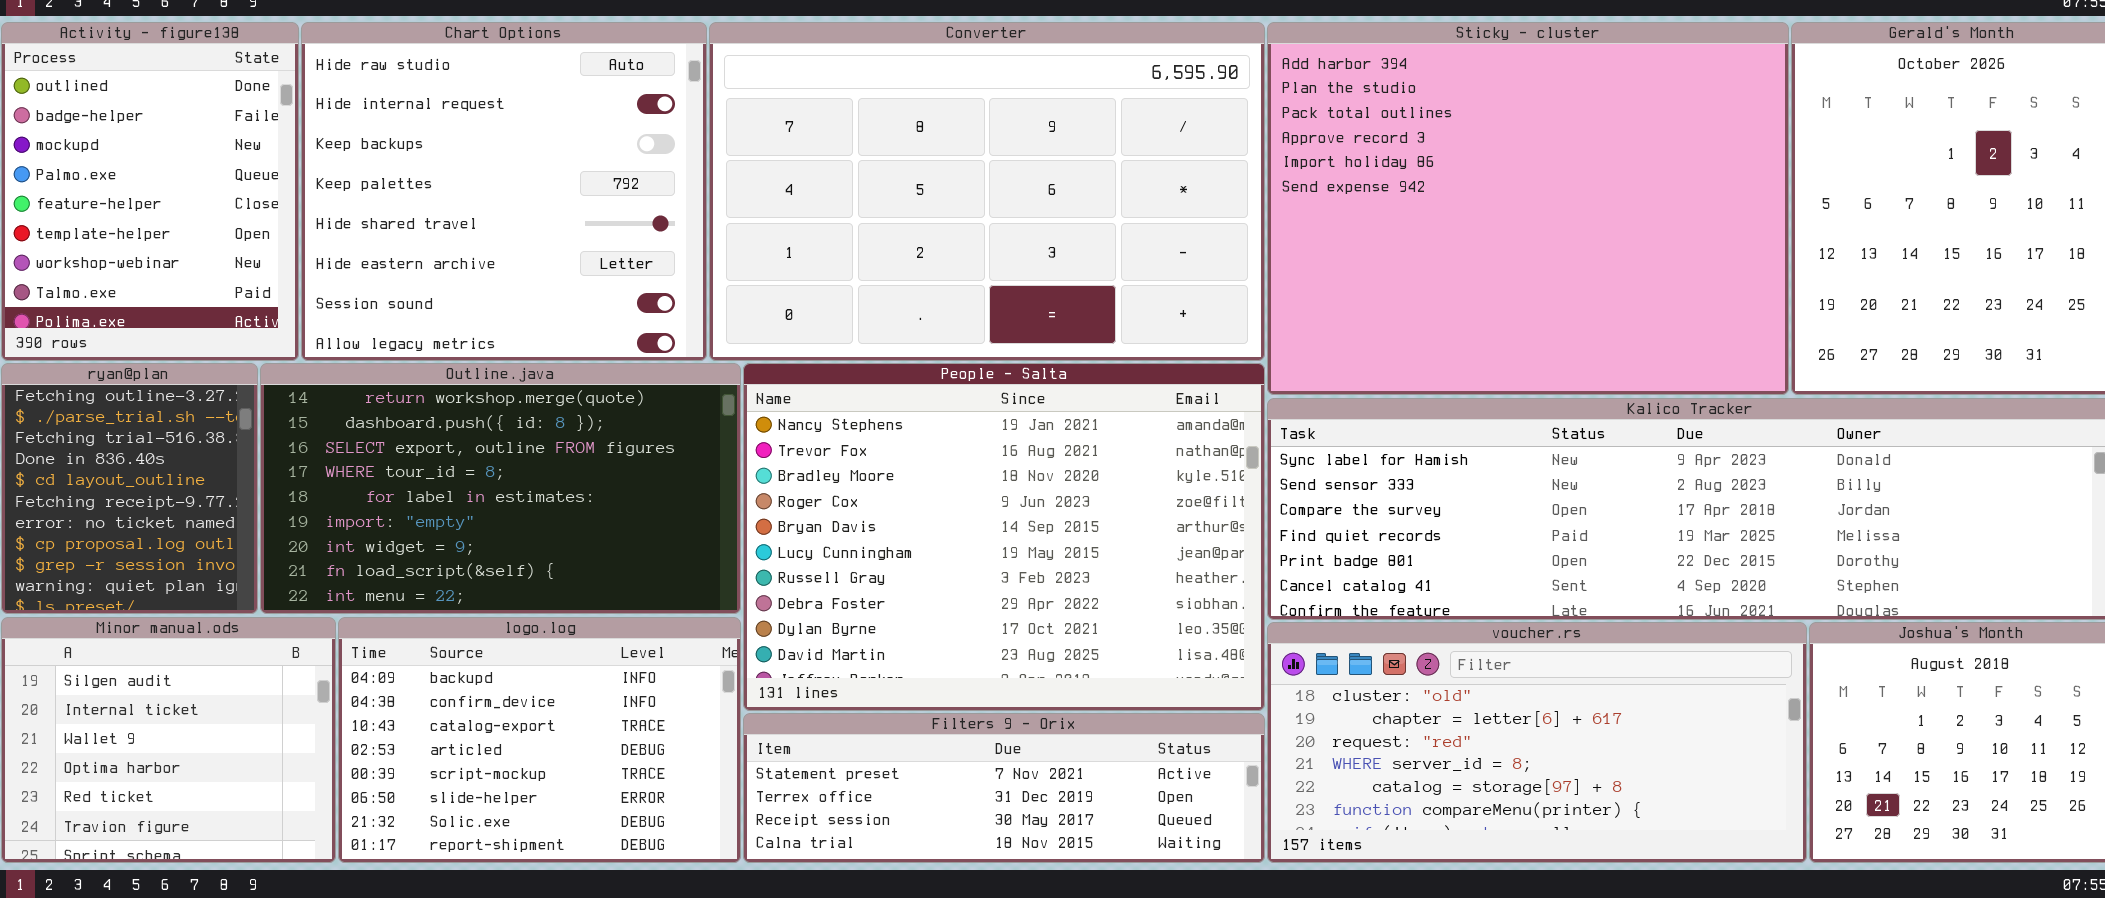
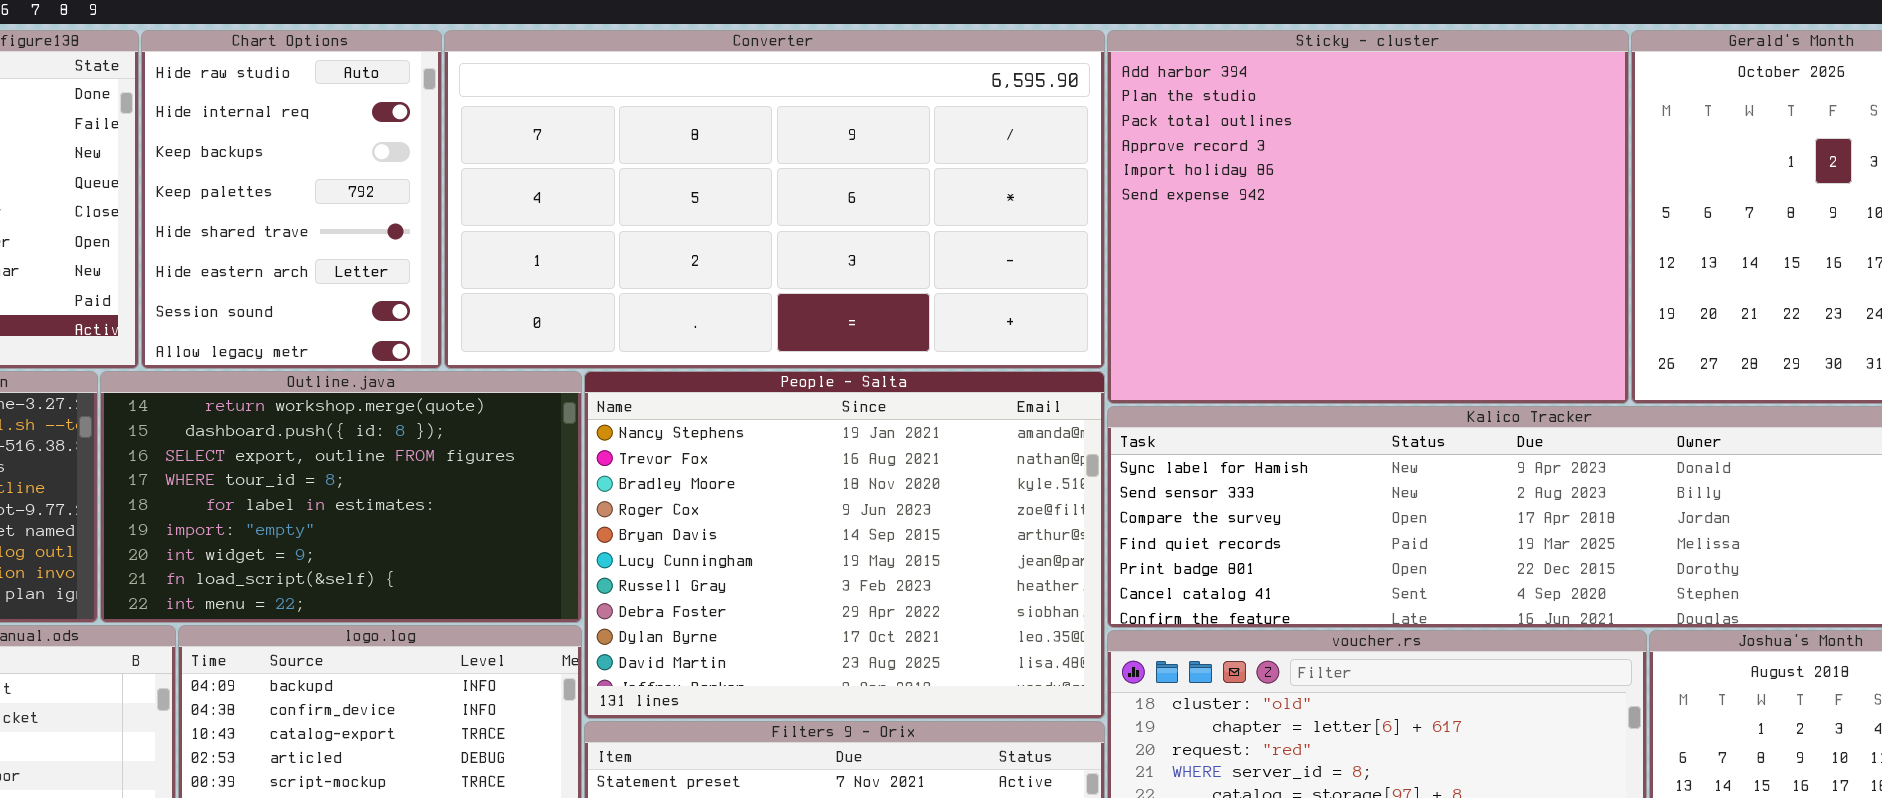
Chart Options: [301,22,707,361] -> [141,30,442,369], resized
Converter: [709,22,1265,361] -> [444,30,1105,369], resized

